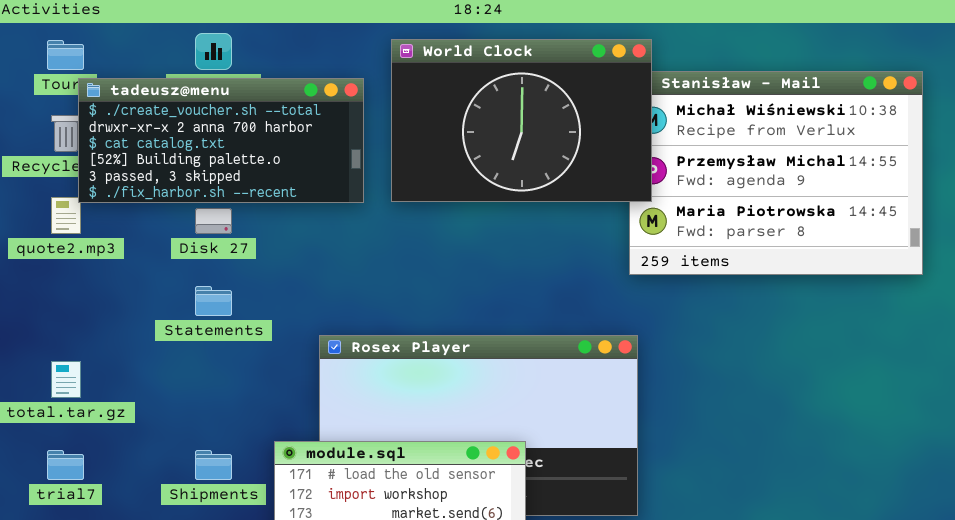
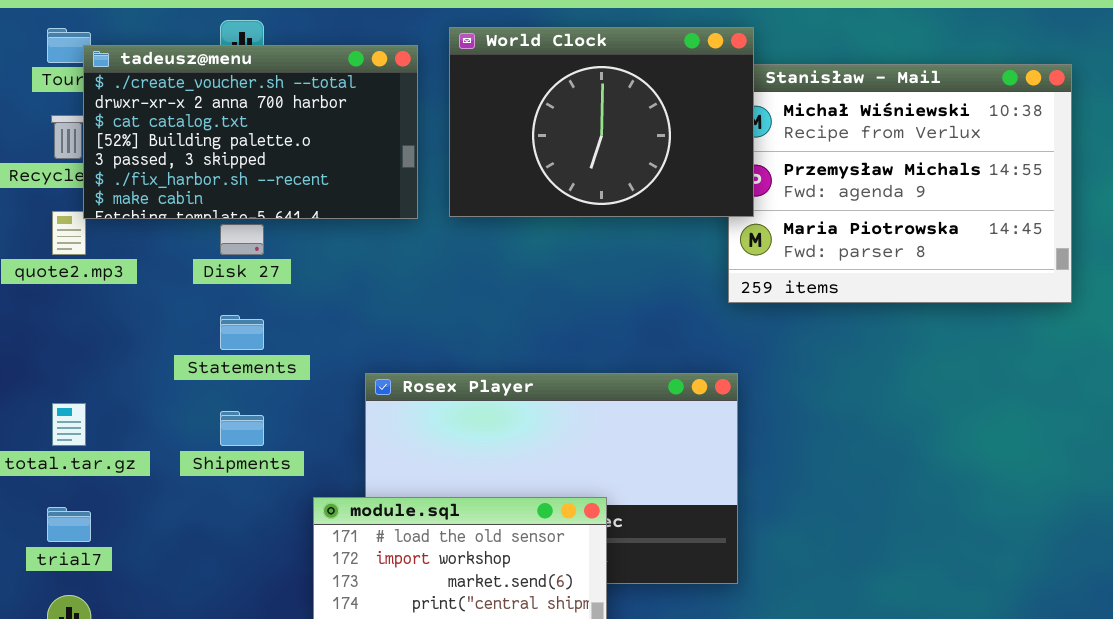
tadeusz@menu: [78,78,364,203] -> [83,45,418,219], resized
Shipments: [195,450,232,480] -> [220,411,264,446], moved

